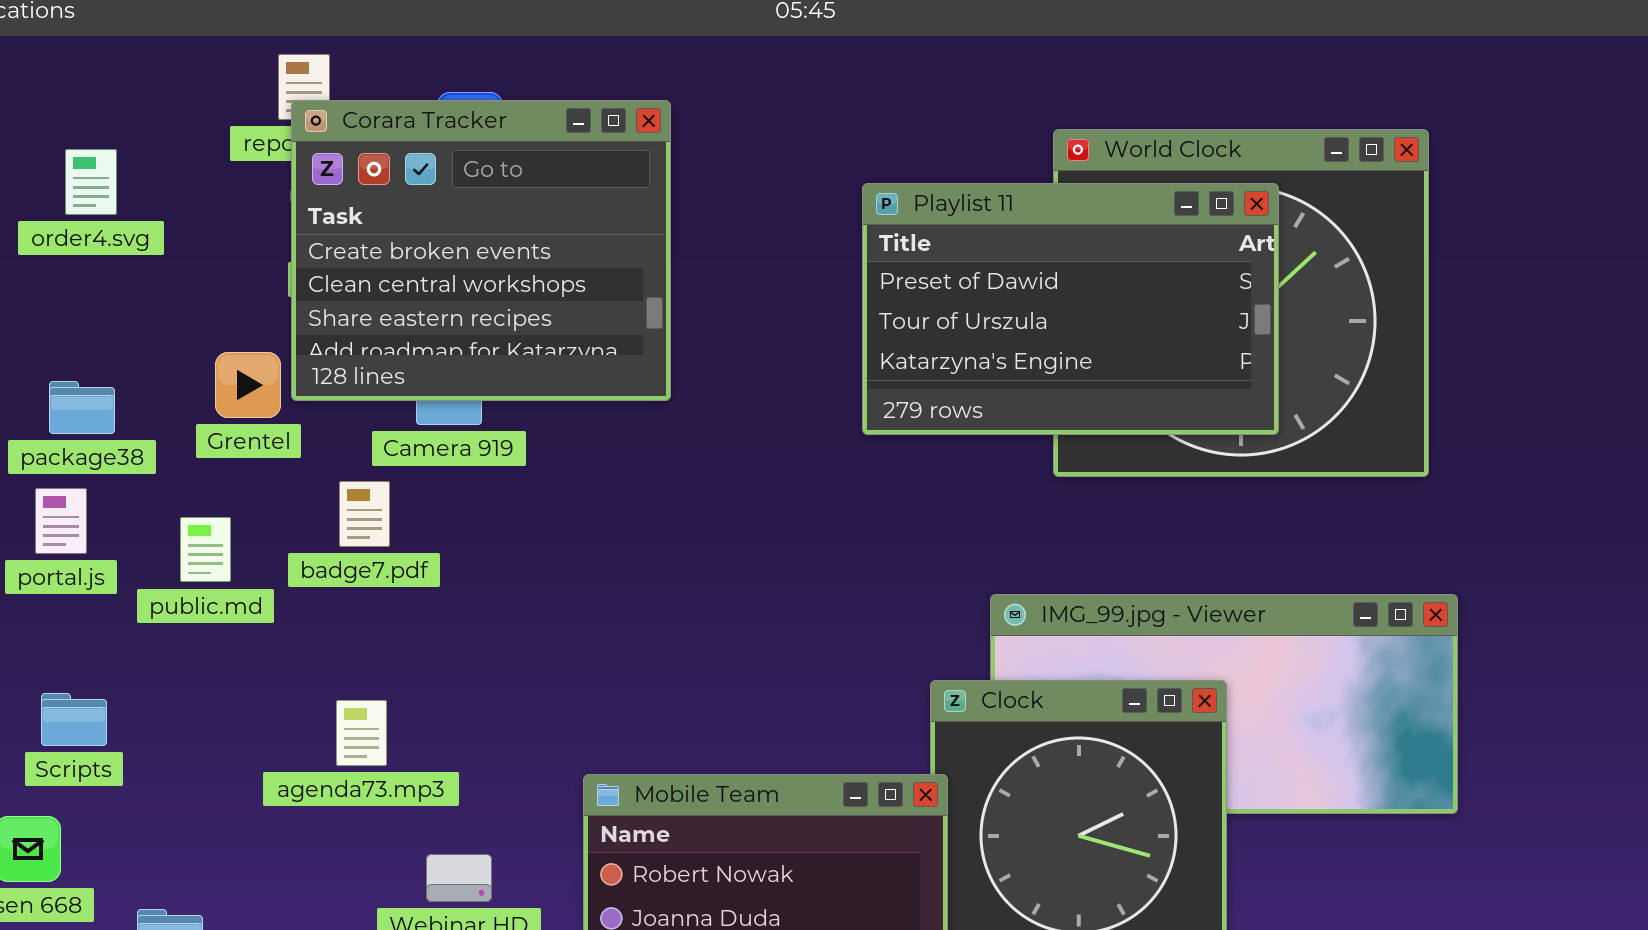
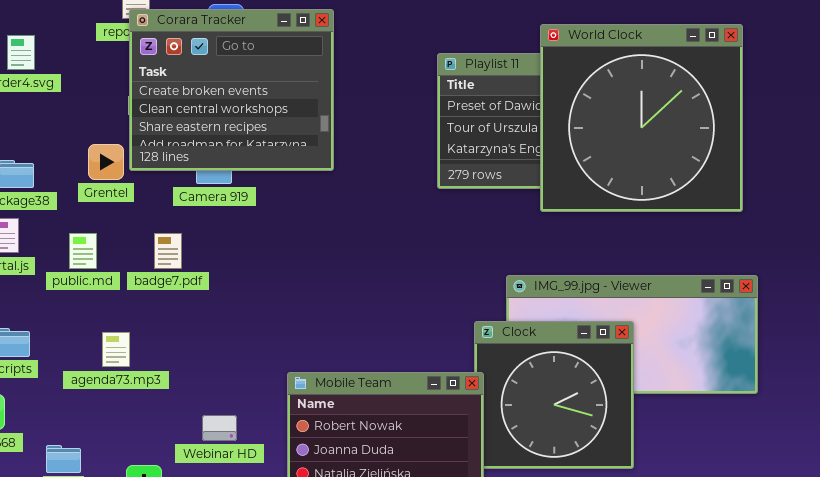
World Clock: [1053,129,1429,477] -> [540,24,743,212], raised
badge7.pdf: [339,481,390,547] -> [154,233,182,269], moved
agenda73.mp3: [336,700,387,766] -> [102,332,130,367], moved

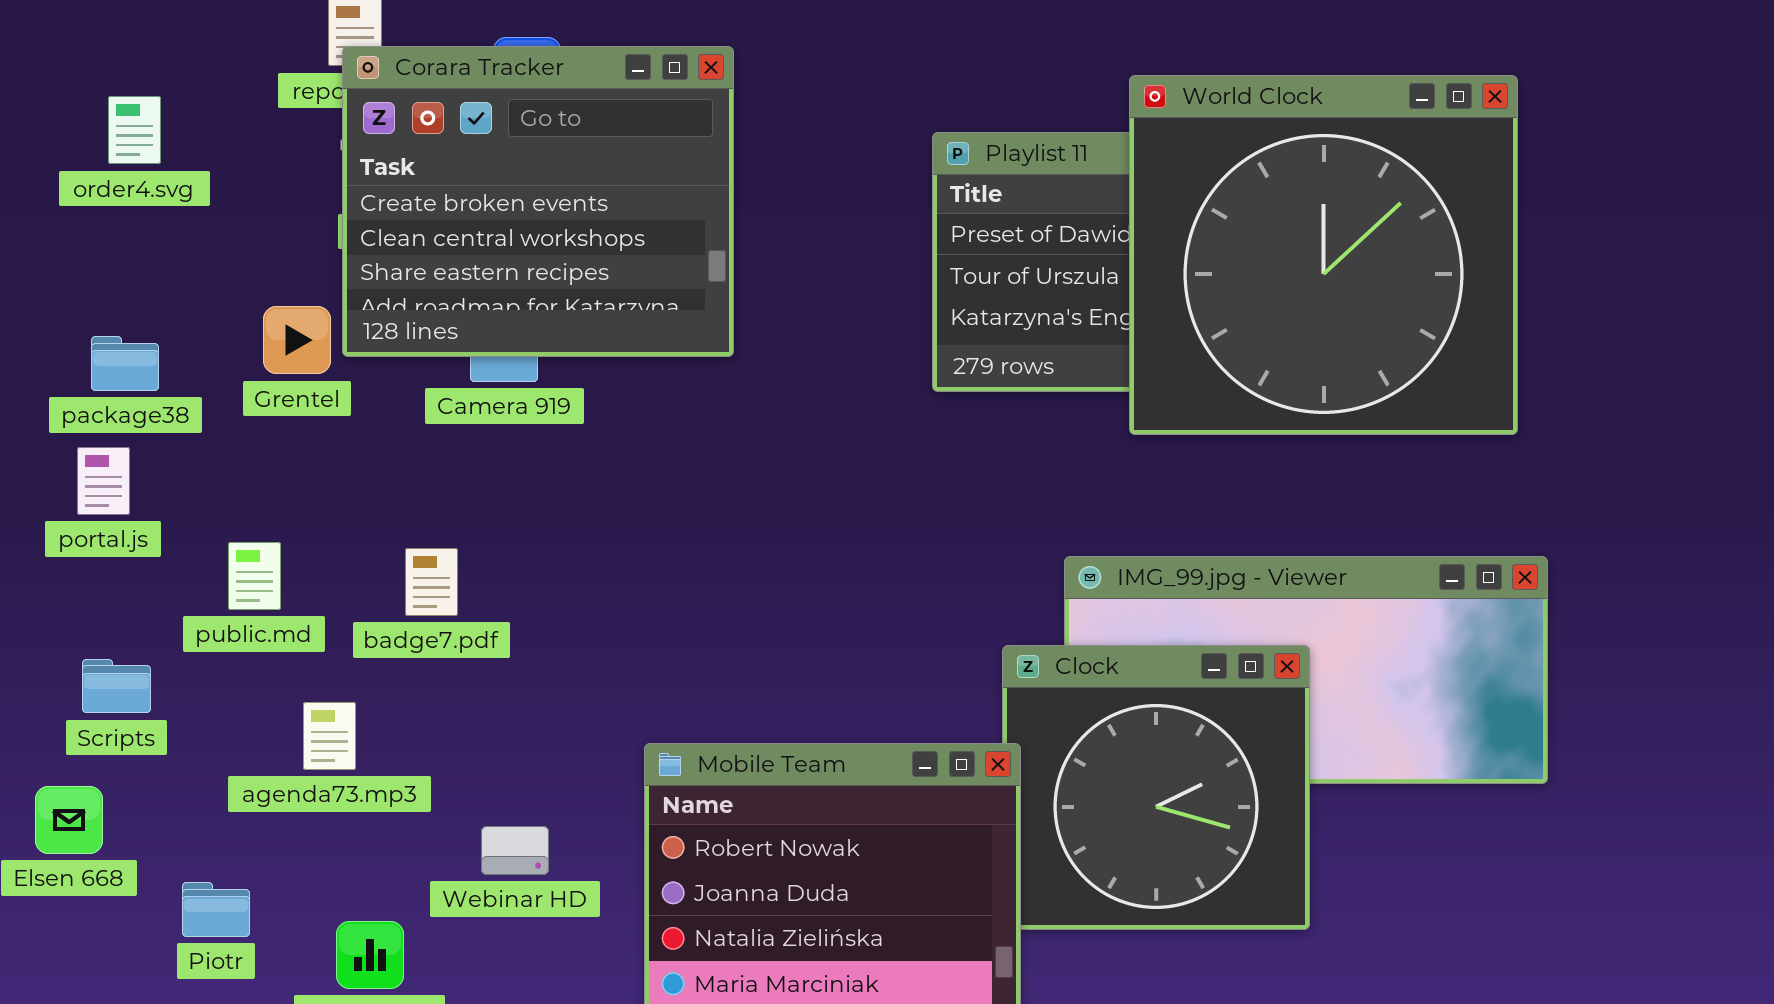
public.md: [69,233,97,269] -> [228,542,281,610], moved
badge7.pdf: [154,233,182,269] -> [405,548,458,616], moved
agenda73.mp3: [102,332,130,367] -> [303,702,356,770], moved

